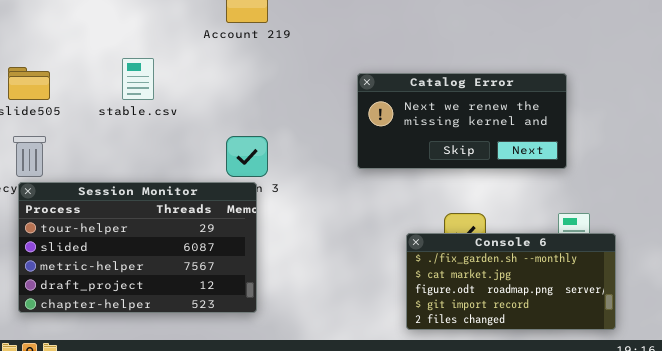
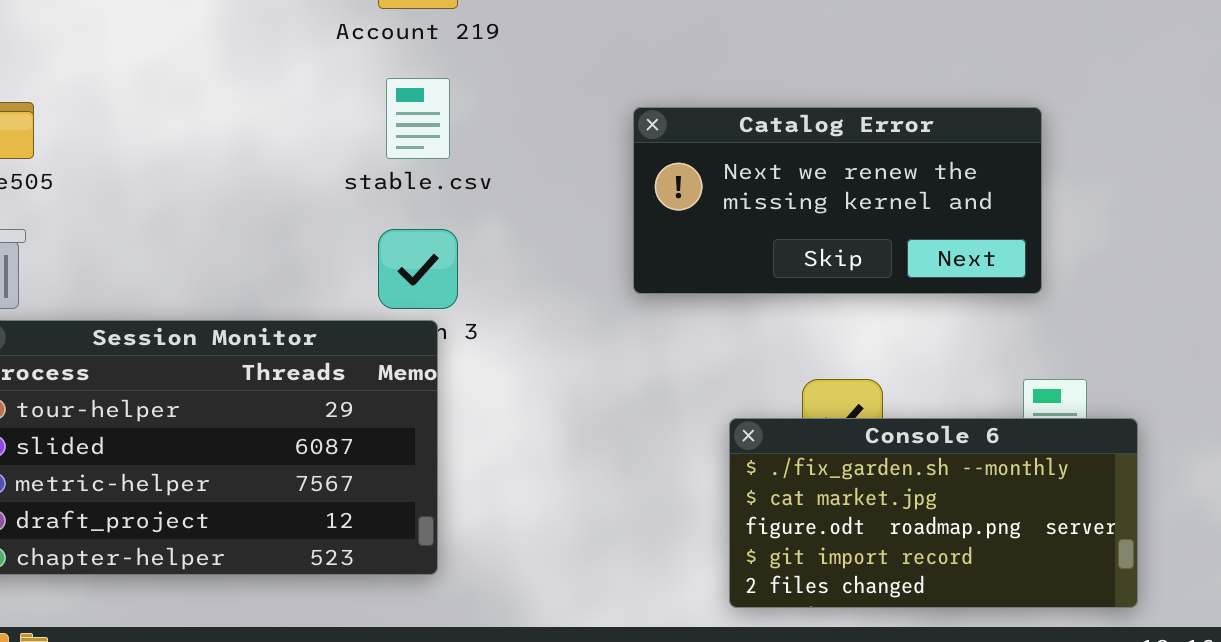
stable.csv: [122,58,154,100] -> [386,78,450,159], moved

